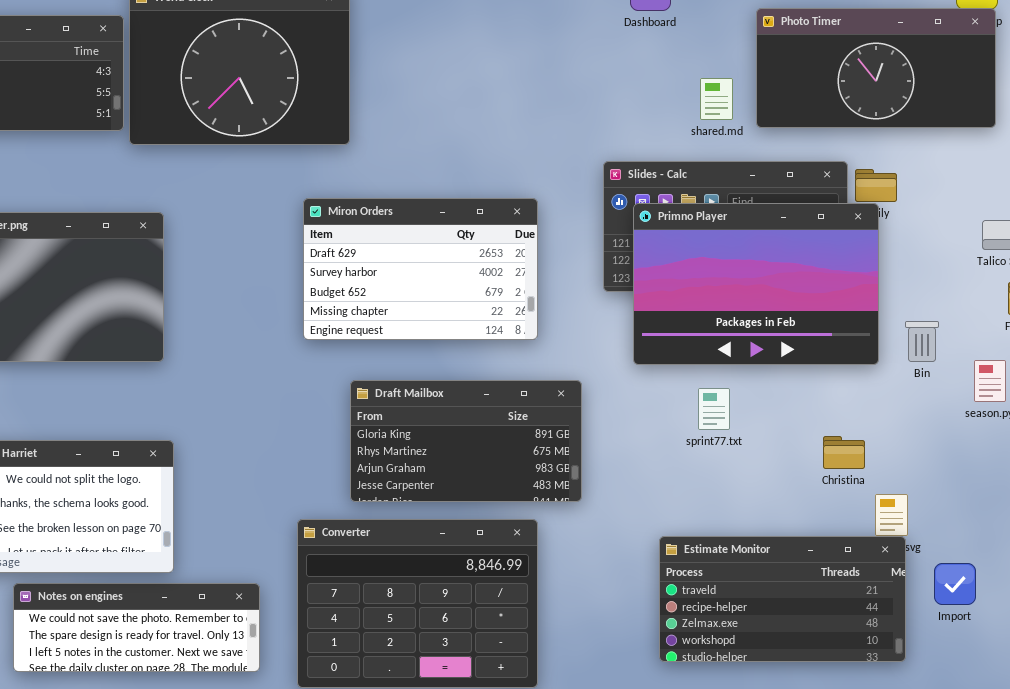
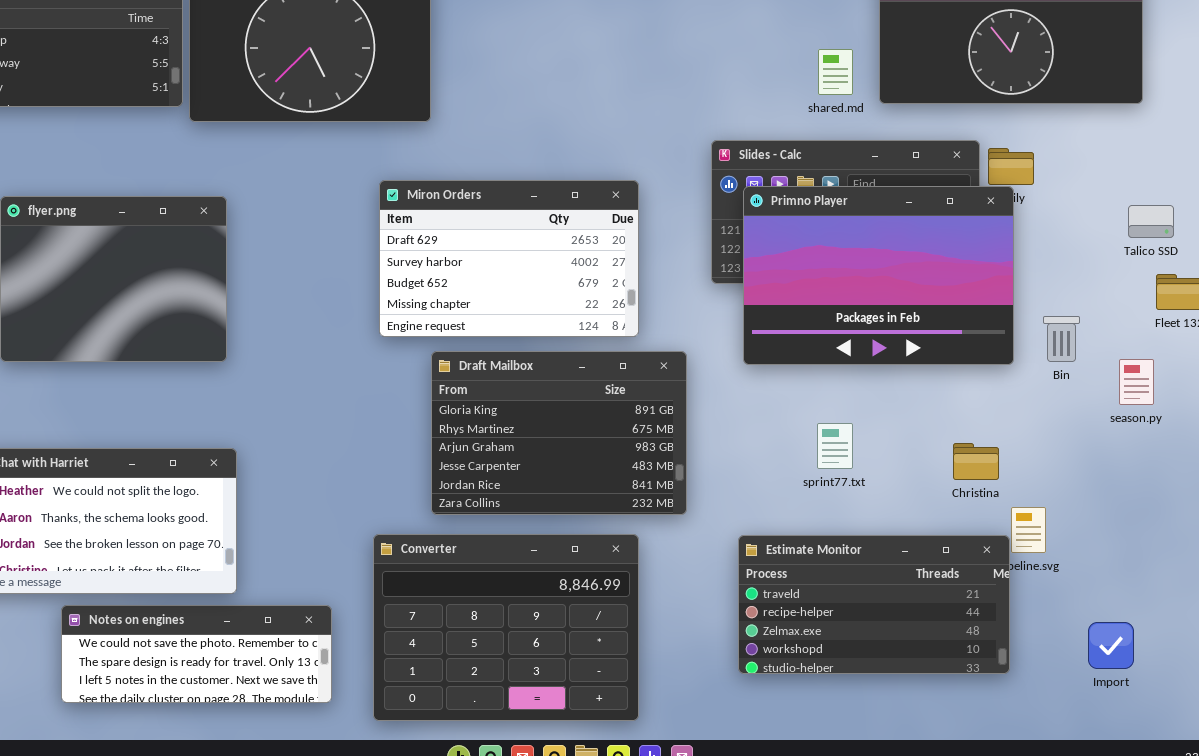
Draft Mailbox: [350,380,582,502] -> [431,351,687,515], resized
sprint77.txt: [698,388,730,430] -> [817,423,853,469], moved
Estimate Monitor: [659,536,906,662] -> [738,535,1010,674], moved
Import: [934,563,976,605] -> [1088,622,1134,669], moved

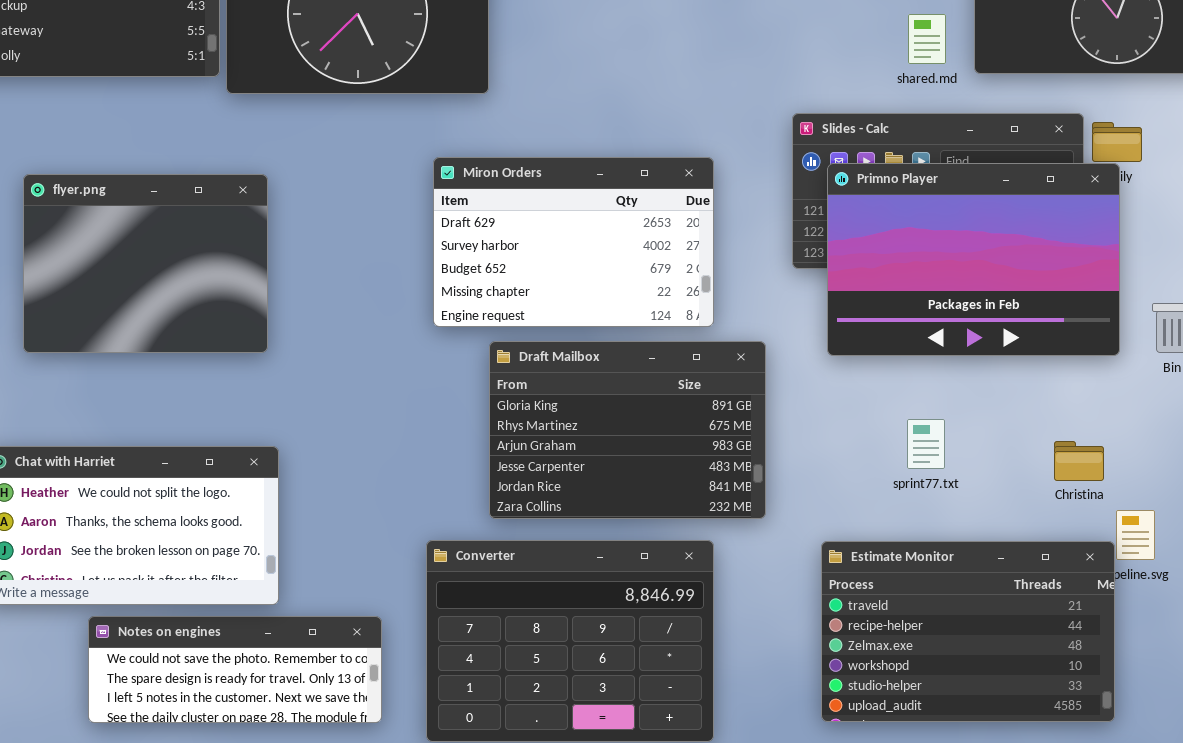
Estimate Monitor: [738,535,1010,674] -> [821,541,1115,722], resized

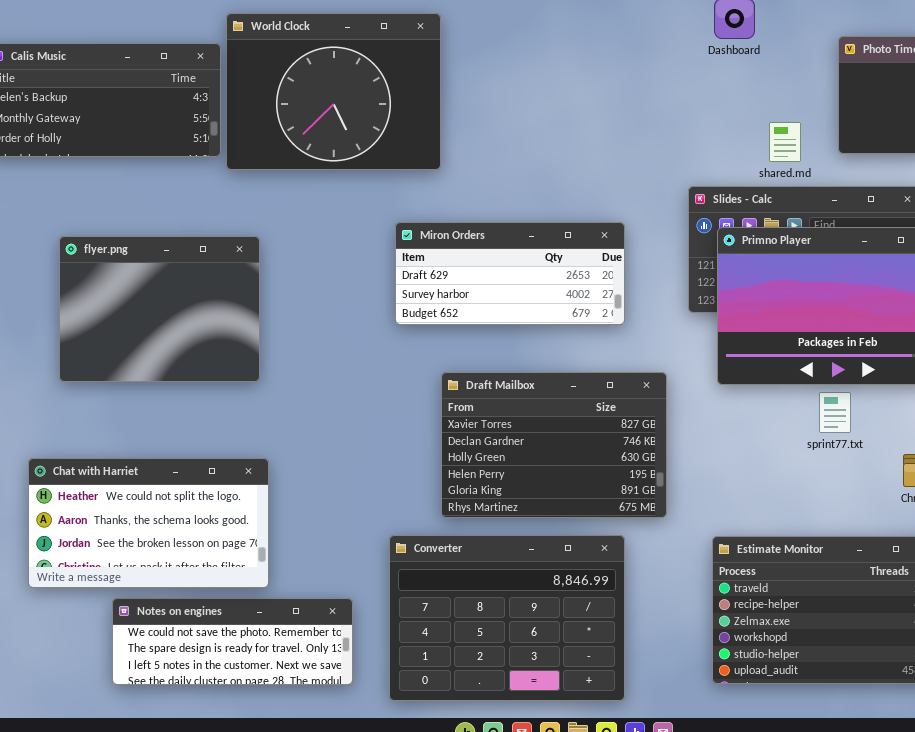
shared.md: [908,14,946,64] -> [769,122,801,162], moved
Miron Orders: [433,157,714,327] -> [395,222,625,325], resized
Draft Mailbox: [489,341,766,519] -> [441,372,667,518], scrolled up 4 rows
sprint77.txt: [907,419,945,469] -> [819,392,851,433], moved

